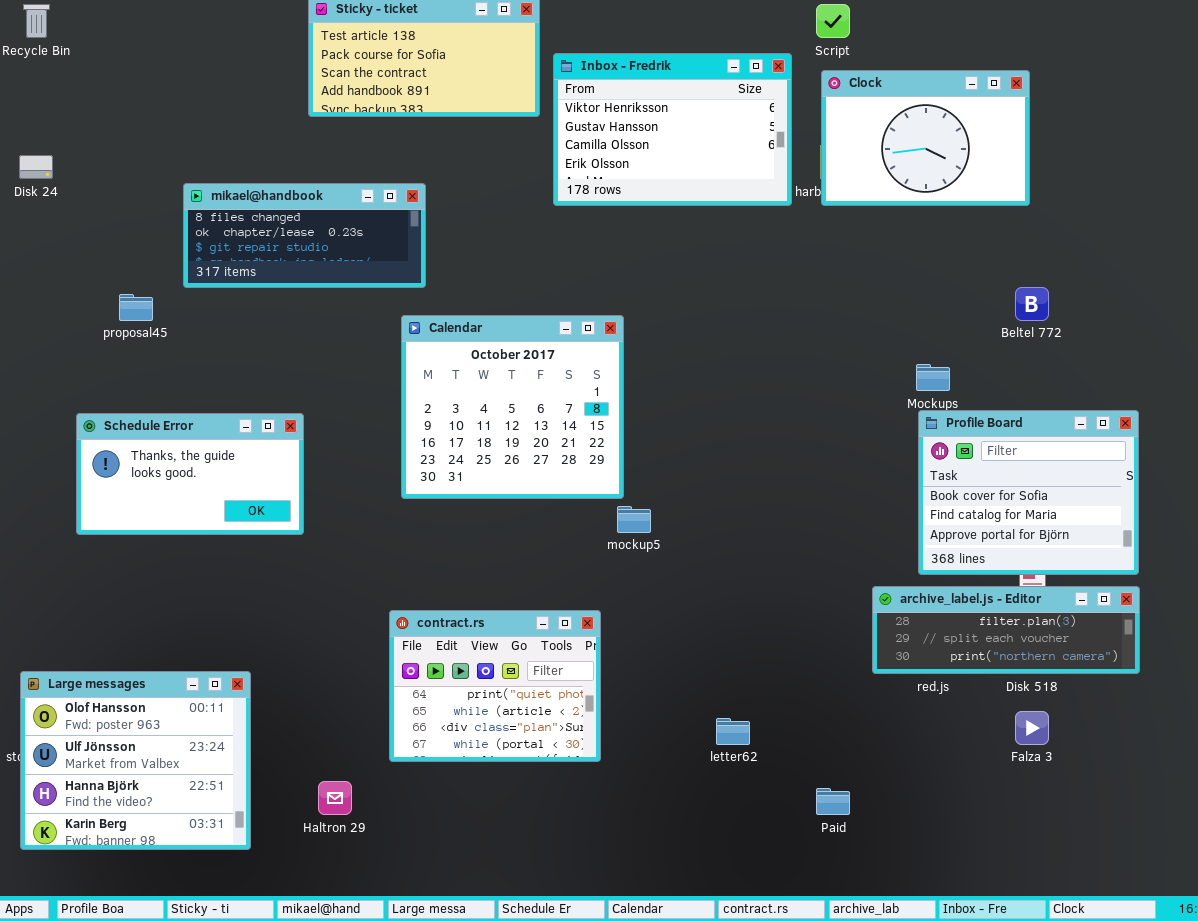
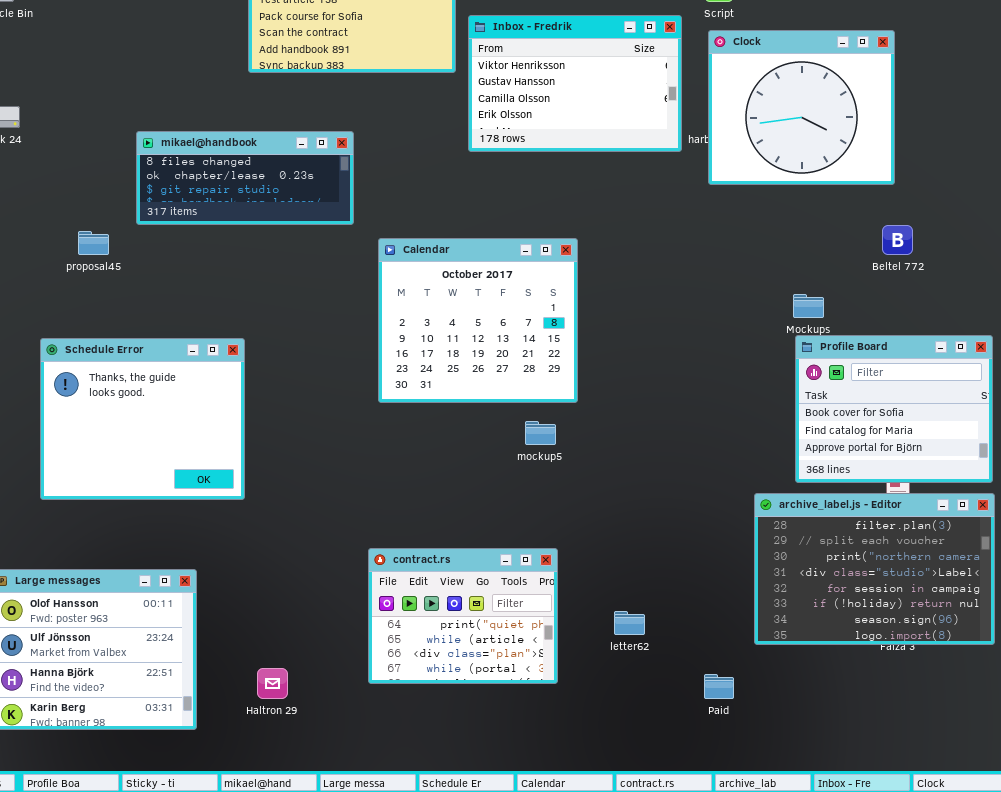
Clock: [821,70,1030,206] -> [708,30,895,185], resized
Calendar: [401,315,624,499] -> [378,238,578,403], moved
Schedule Error: [76,413,304,535] -> [40,338,245,500], resized
archive_label.js - Editor: [872,586,1140,674] -> [754,493,995,645], resized
contract.rs: [389,610,601,762] -> [368,548,558,684], moved

